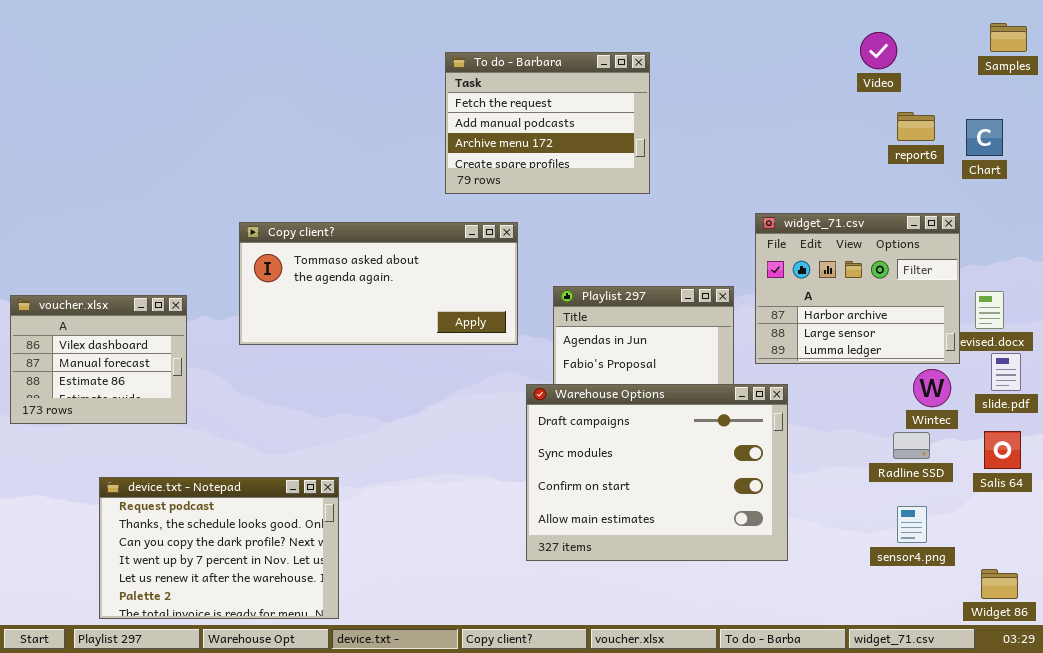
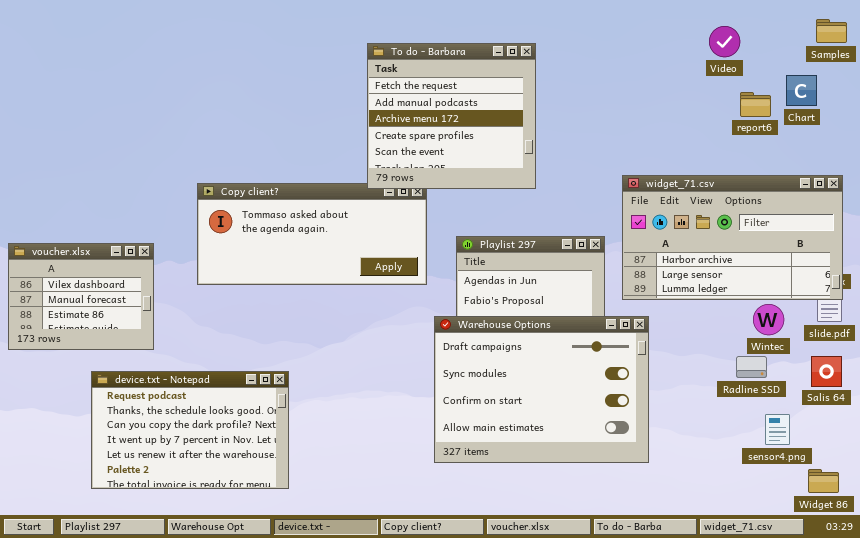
To do - Barbara: [445,52,650,194] -> [367,43,536,189], resized
Chart: [966,119,1003,156] -> [786,75,817,106], moved
widget_71.csv: [755,213,960,364] -> [622,175,843,300], resized
device.txt - Notepad: [99,477,339,619] -> [91,371,289,489], moved
sensor4.png: [897,506,927,543] -> [765,414,790,445], moved

